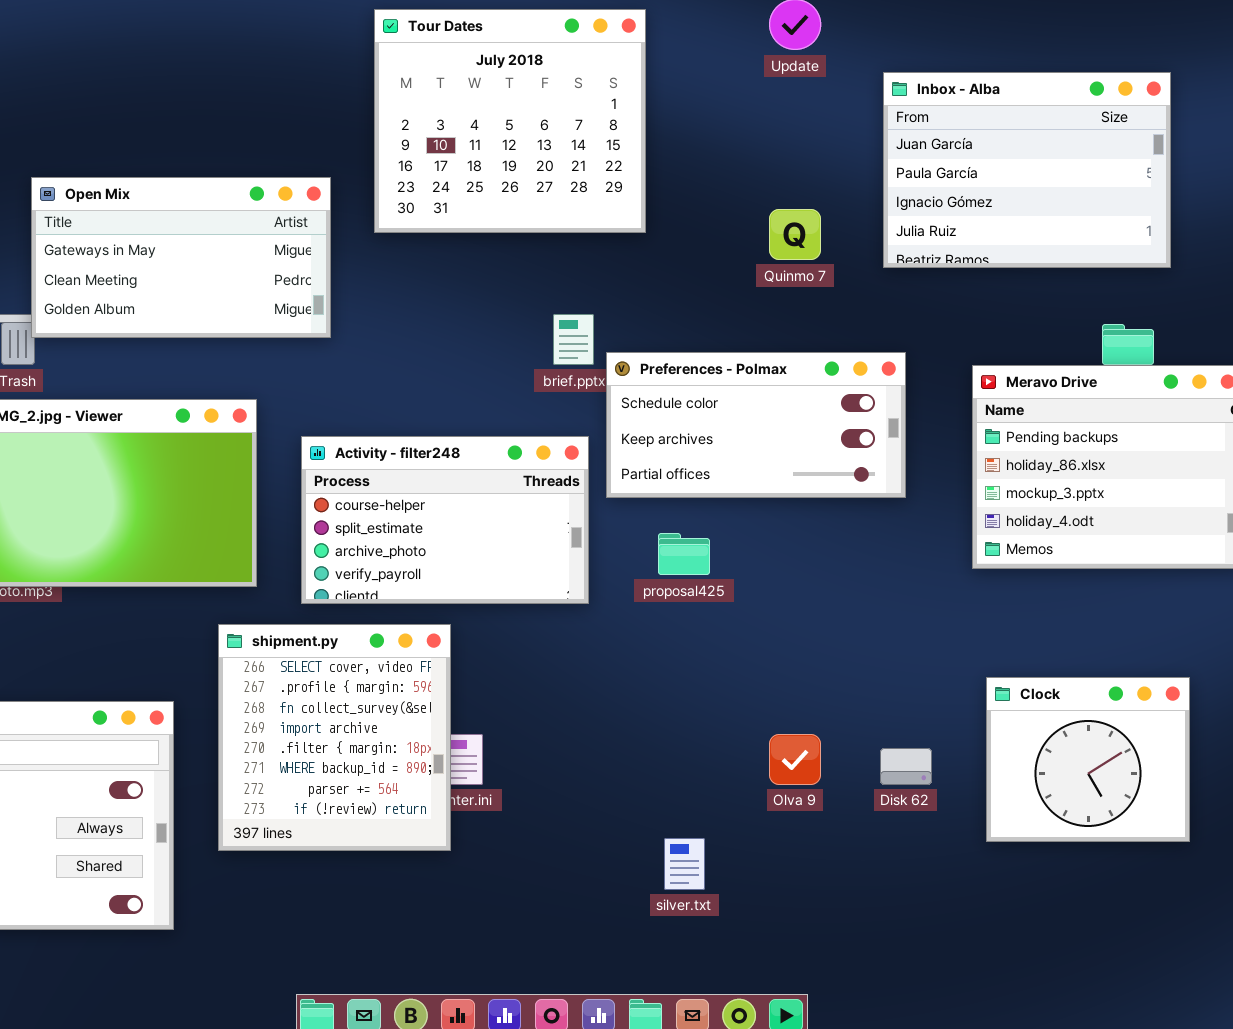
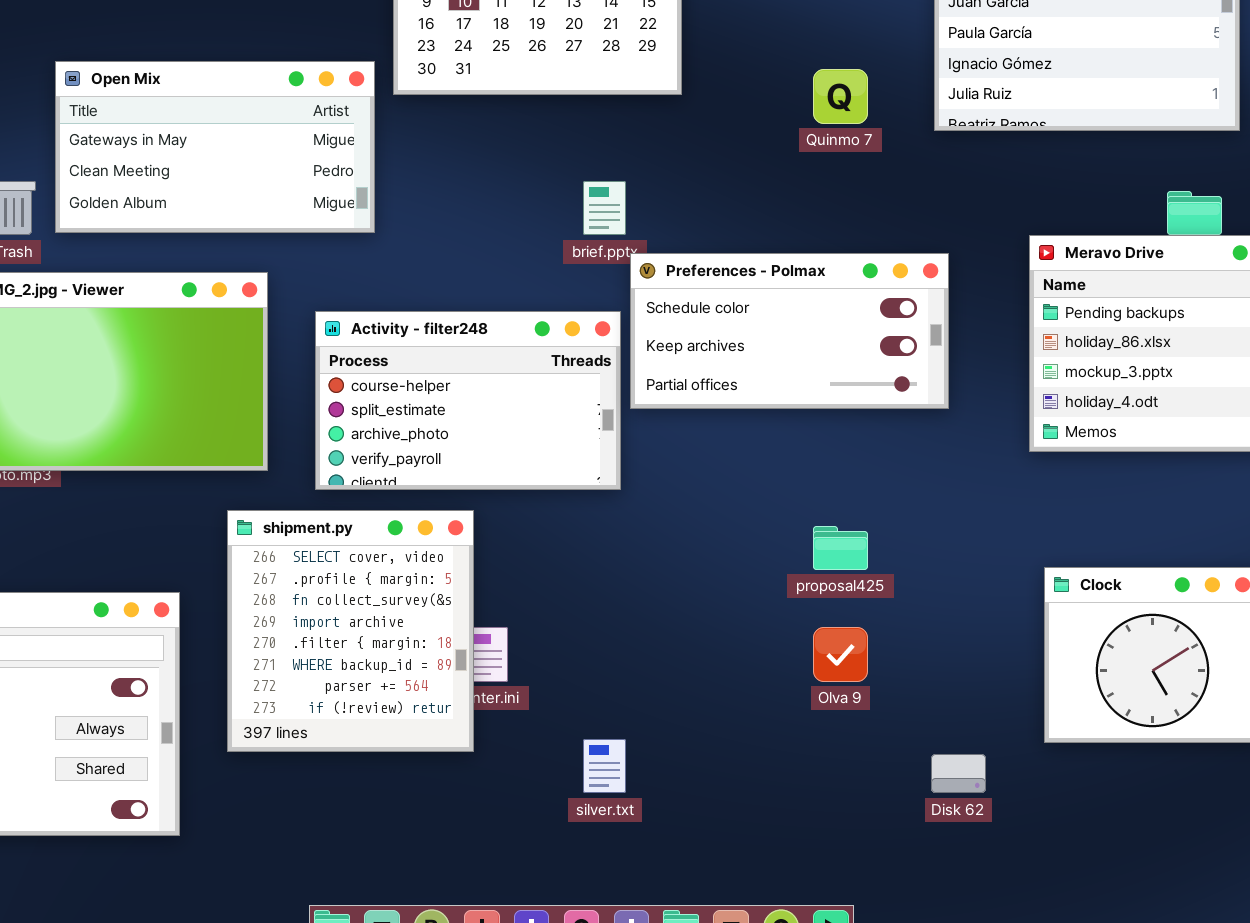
Open Mix: [31,177,331,338] -> [55,61,375,233], moved
Preferences - Polmax: [606,352,906,498] -> [630,253,949,409], moved
proposal425: [658,533,710,575] -> [813,526,868,570], moved
Disk 62: [880,748,932,785] -> [931,754,986,793], moved
silver.txt: [664,838,705,890] -> [583,739,626,793], moved

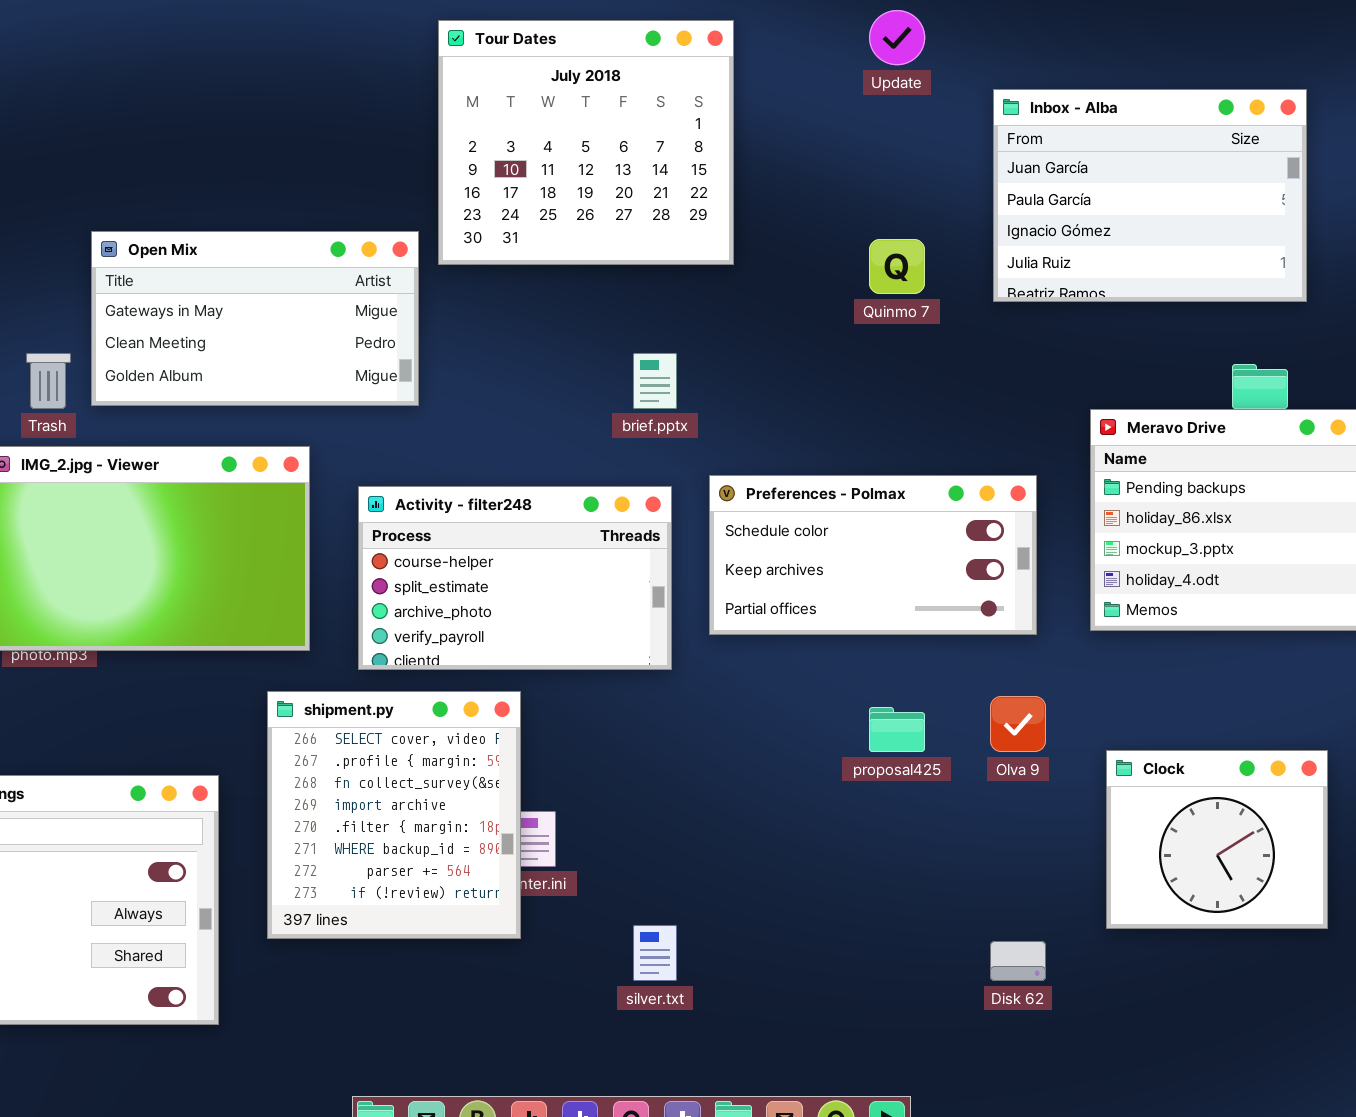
Preferences - Polmax: [630,253,949,409] -> [709,475,1037,635], moved
Olva 9: [813,627,868,682] -> [990,696,1046,752], moved

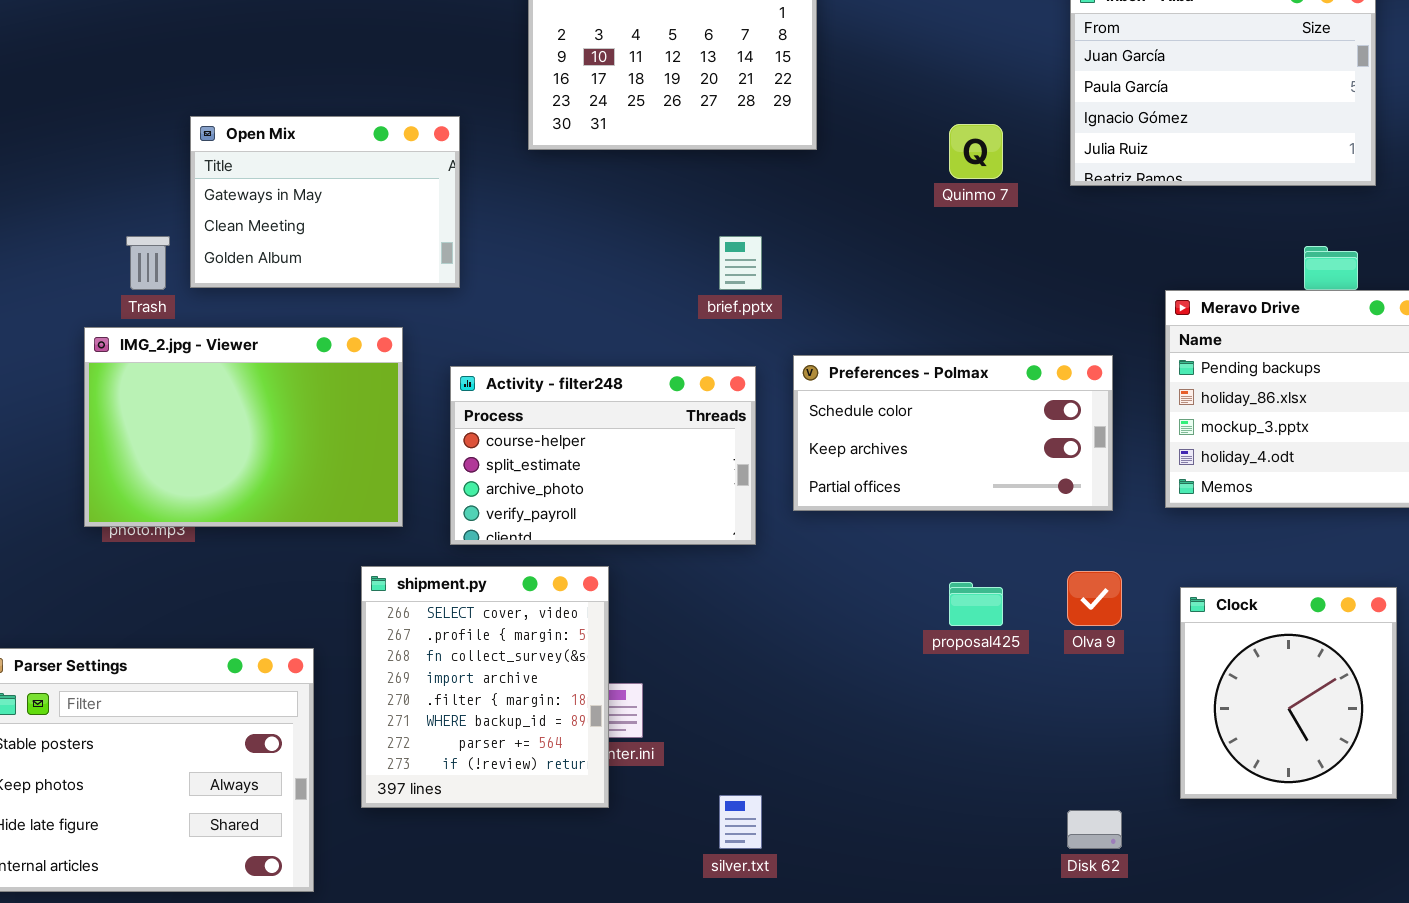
Open Mix: [91,231,419,406] -> [190,116,460,288], resized
Clock: [1106,750,1328,929] -> [1180,587,1397,799], resized

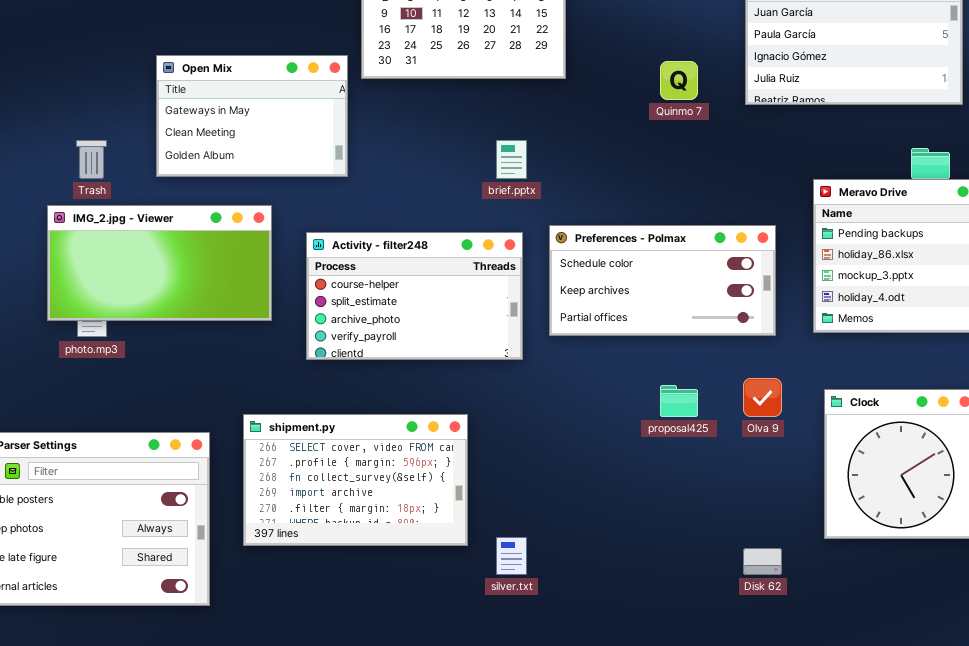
Open Mix: [190,116,460,288] -> [156,55,348,177], moved
IMG_2.jpg - Viewer: [84,327,403,527] -> [47,205,272,321], resized
shipment.py: [361,566,609,808] -> [243,414,468,546], resized

